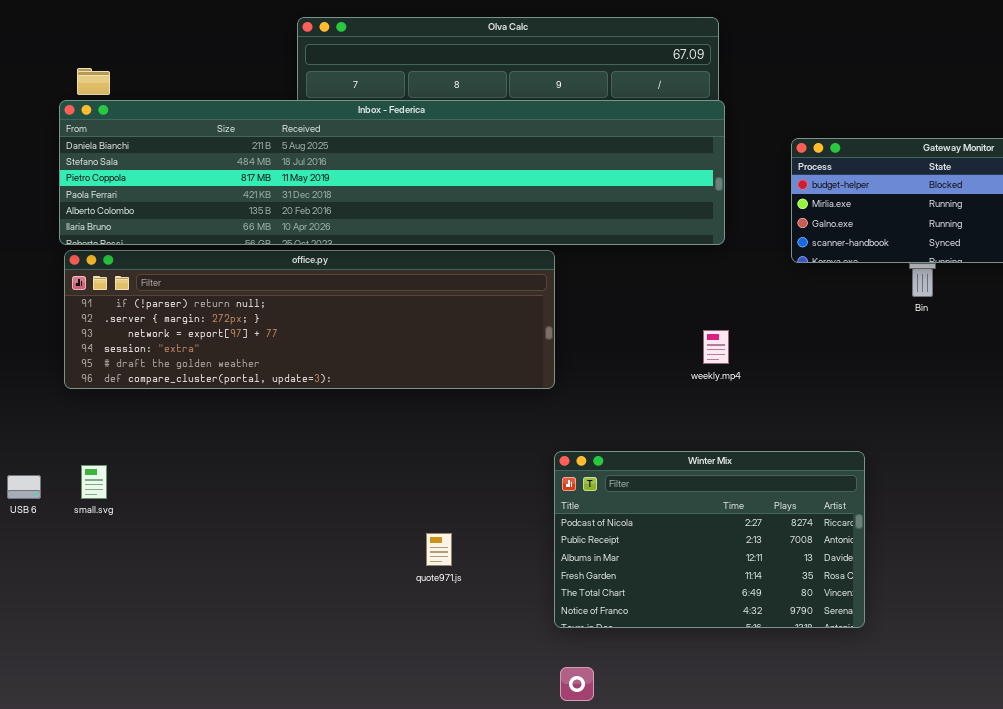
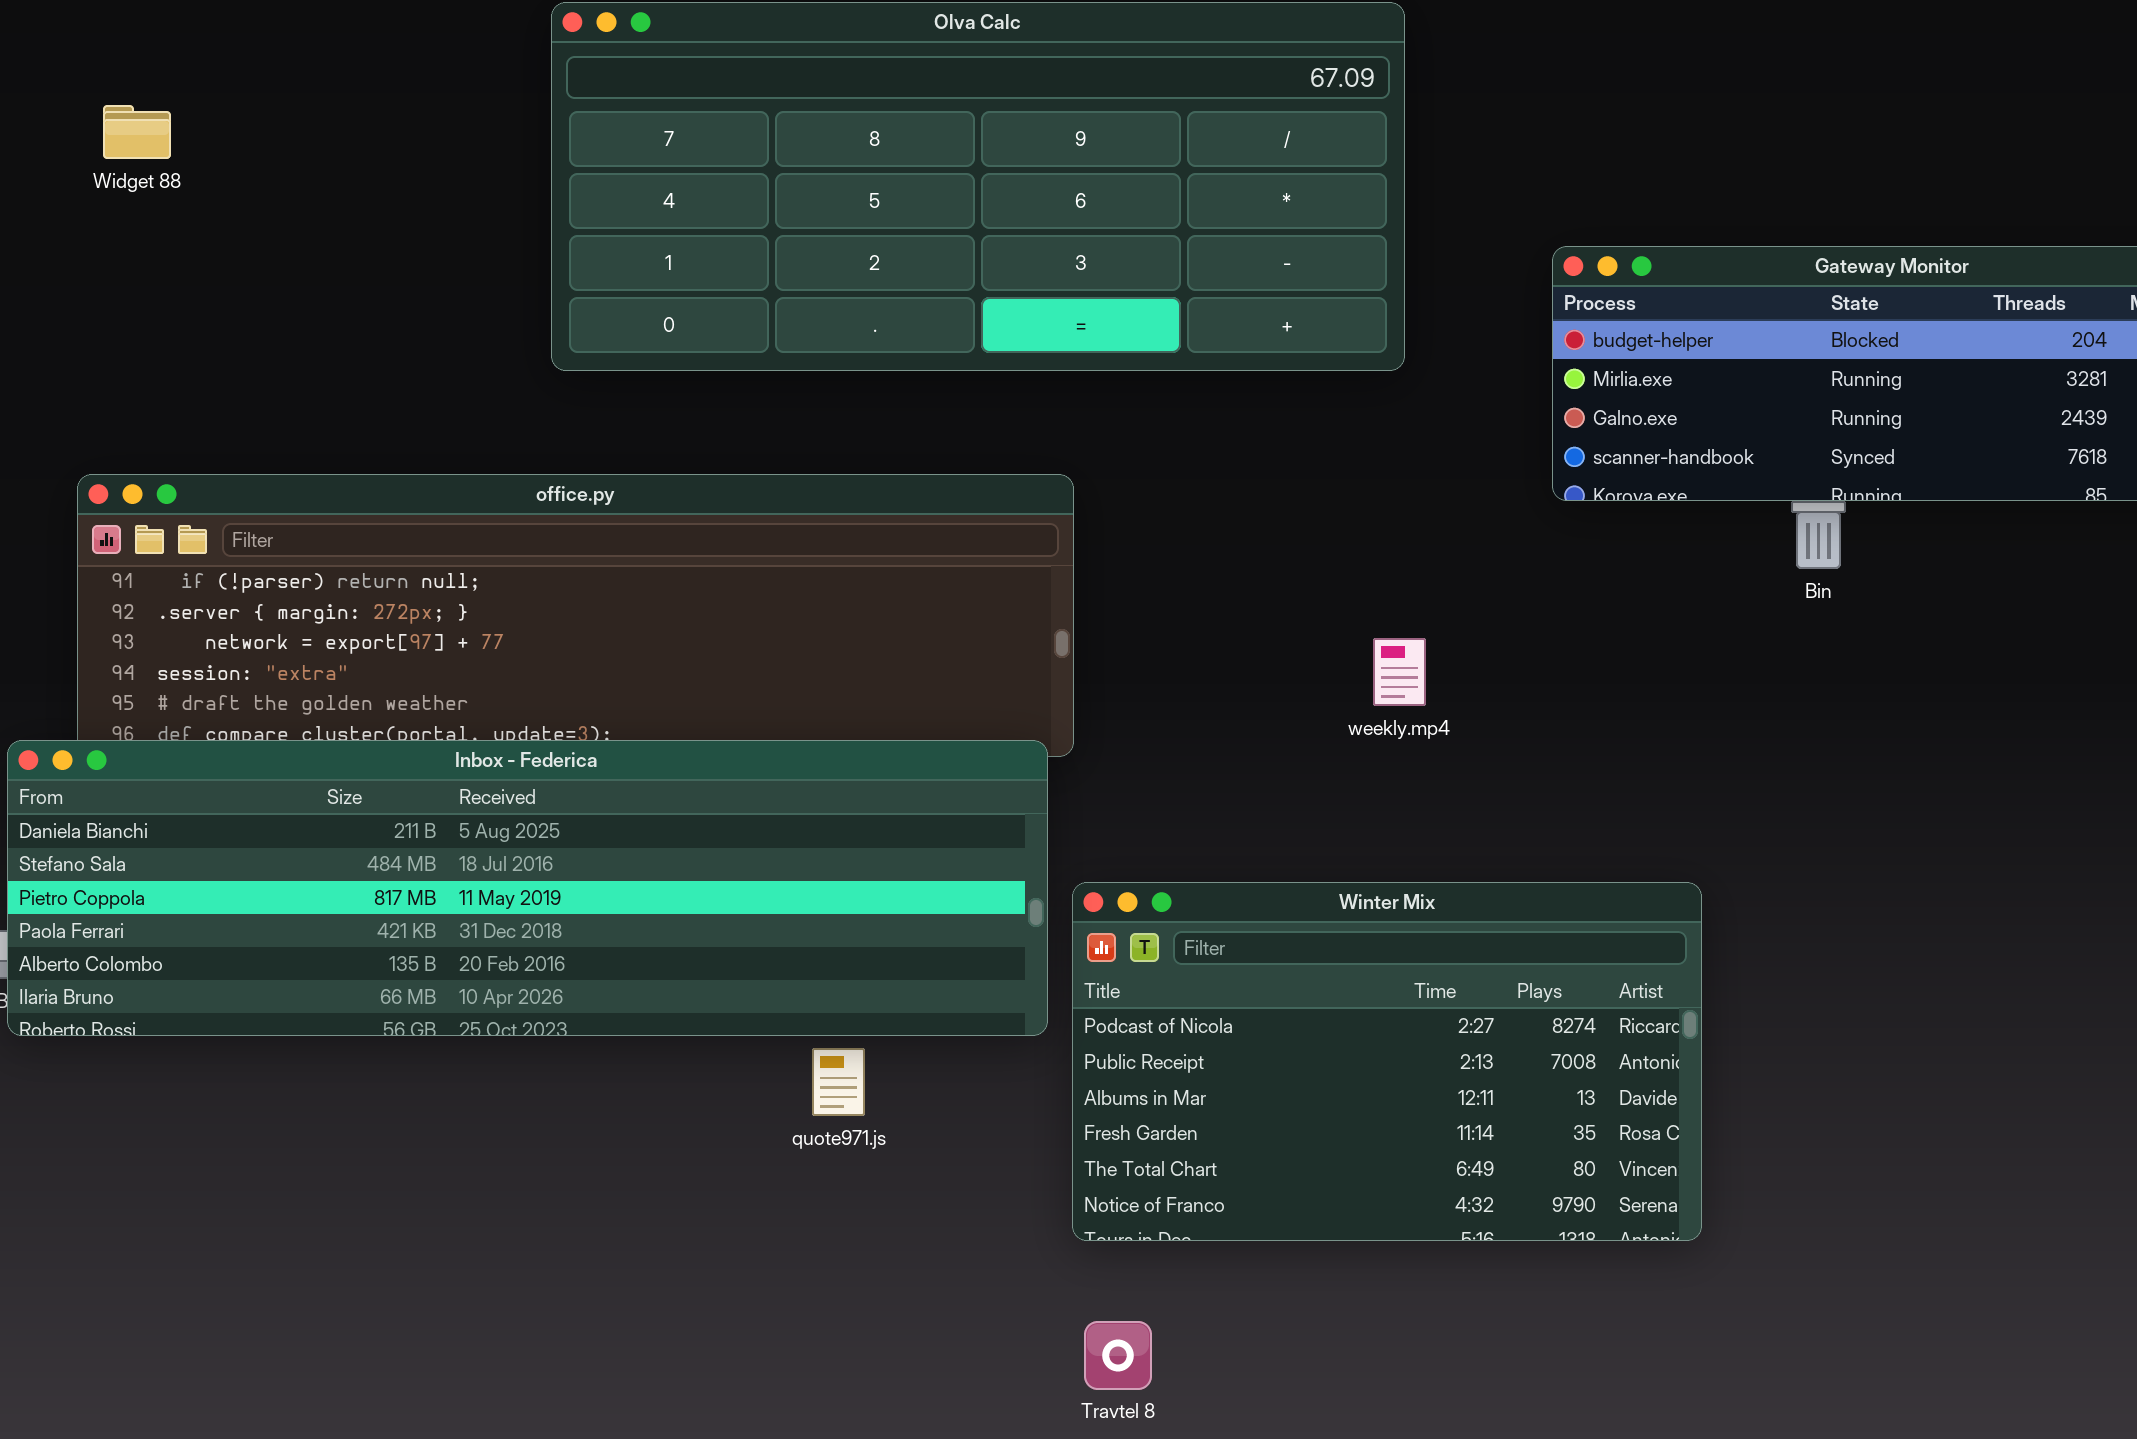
Inbox - Federica: [59,100,725,245] -> [7,740,1048,1036], moved, resized

